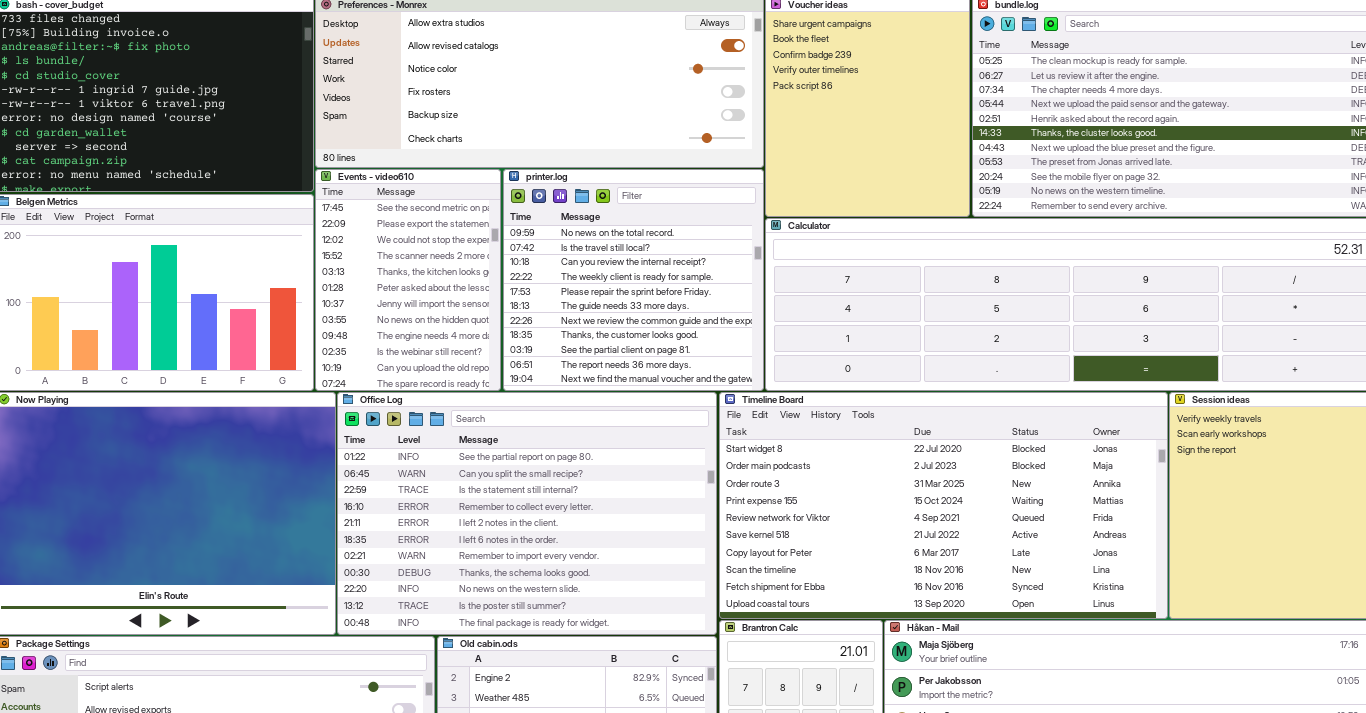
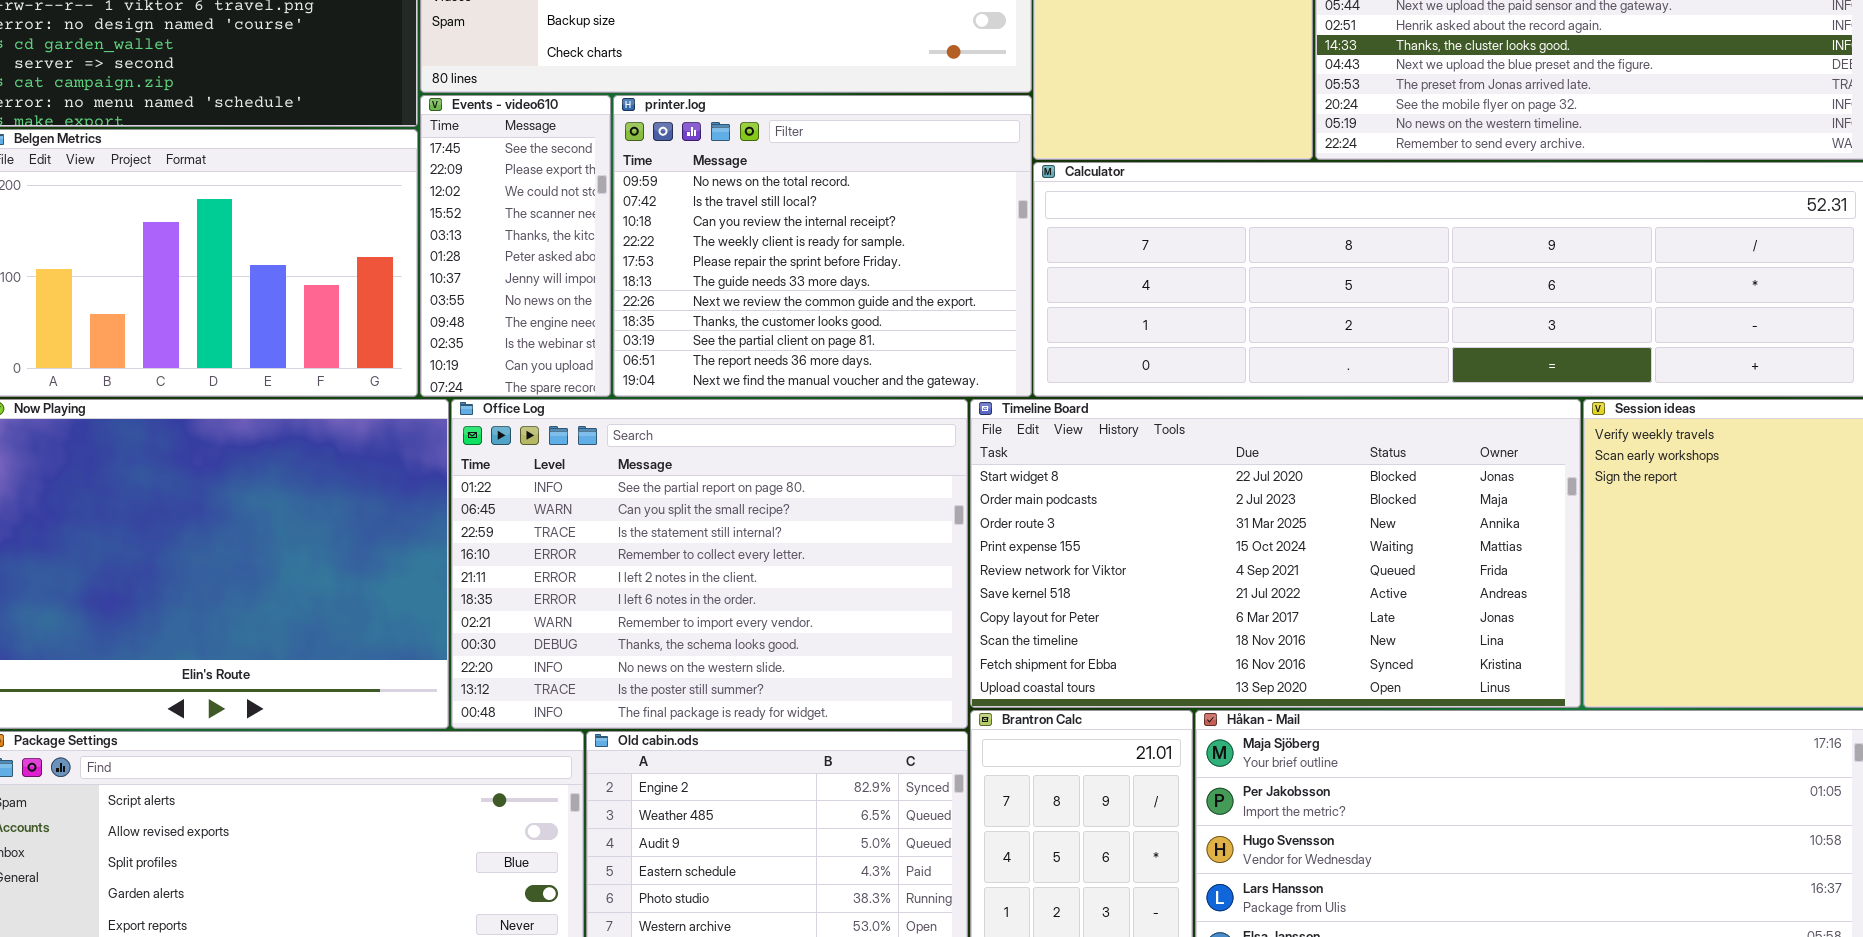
Events - video610: [315,169,501,391] -> [420,95,611,397], resized
printer.log: [503,169,764,391] -> [613,95,1032,397], resized

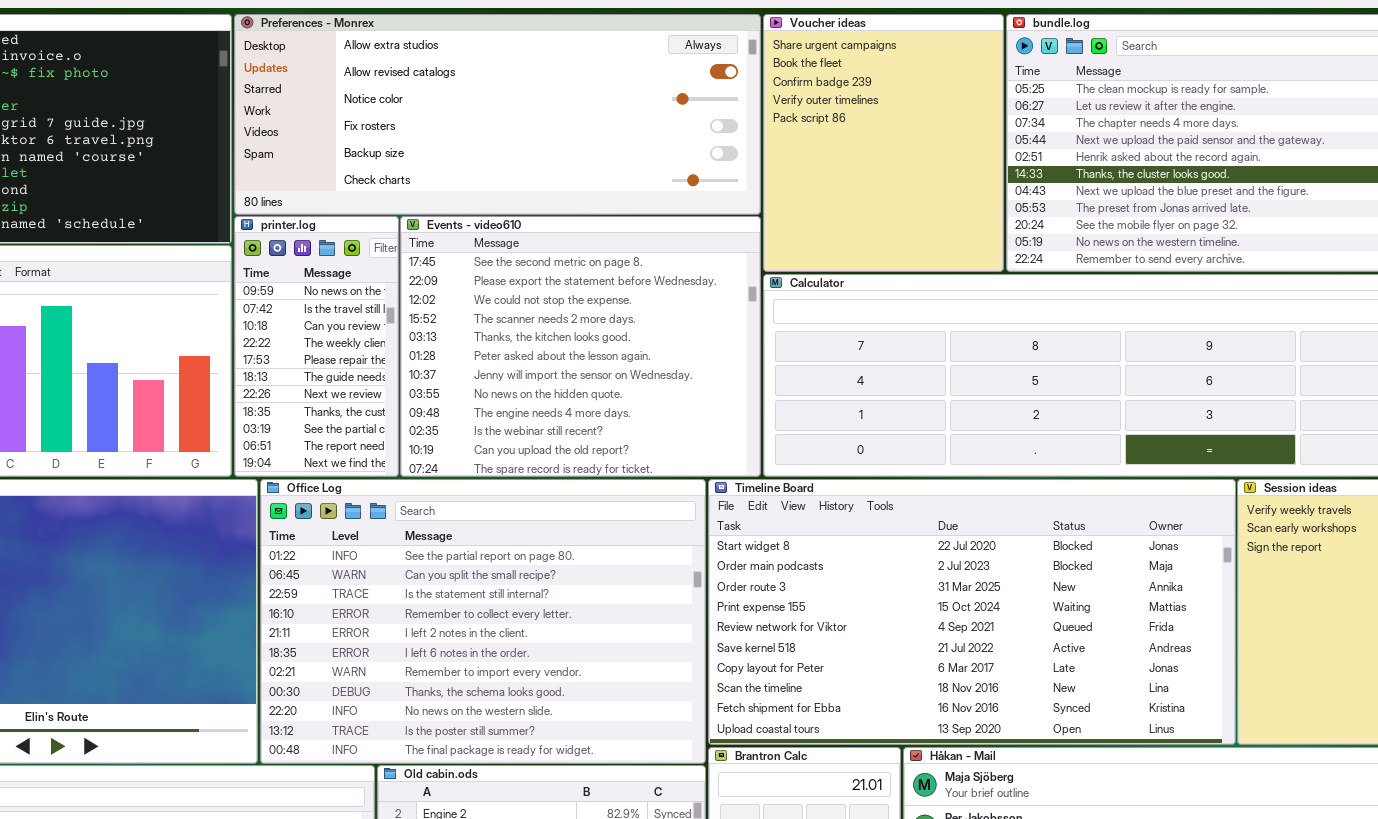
Events - video610: [420,95,611,397] -> [400,216,761,477], moved, resized
printer.log: [613,95,1032,397] -> [234,216,399,477], moved, resized

